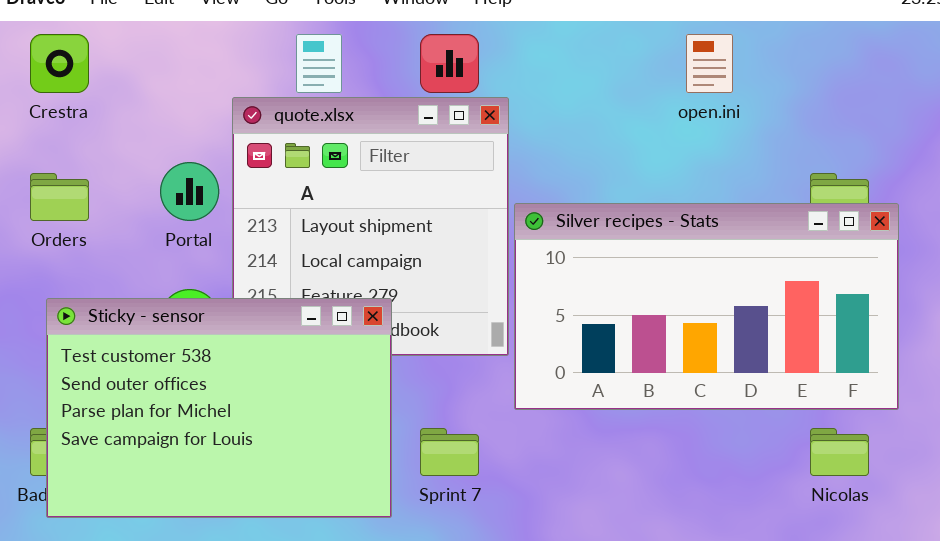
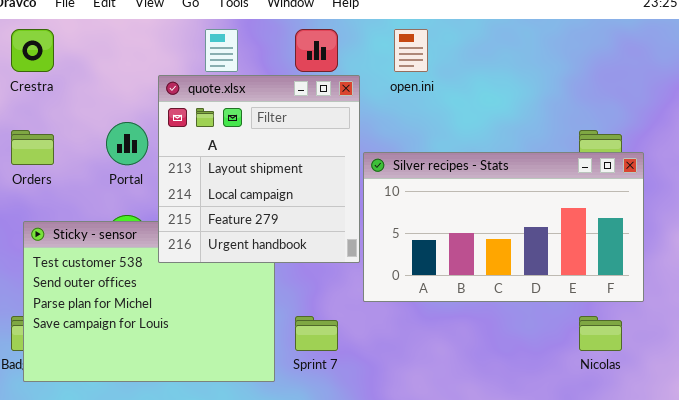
open.ini: [686,34,733,93] -> [394,29,428,72], moved
quote.xlsx: [232,97,509,356] -> [158,75,360,263], raised

